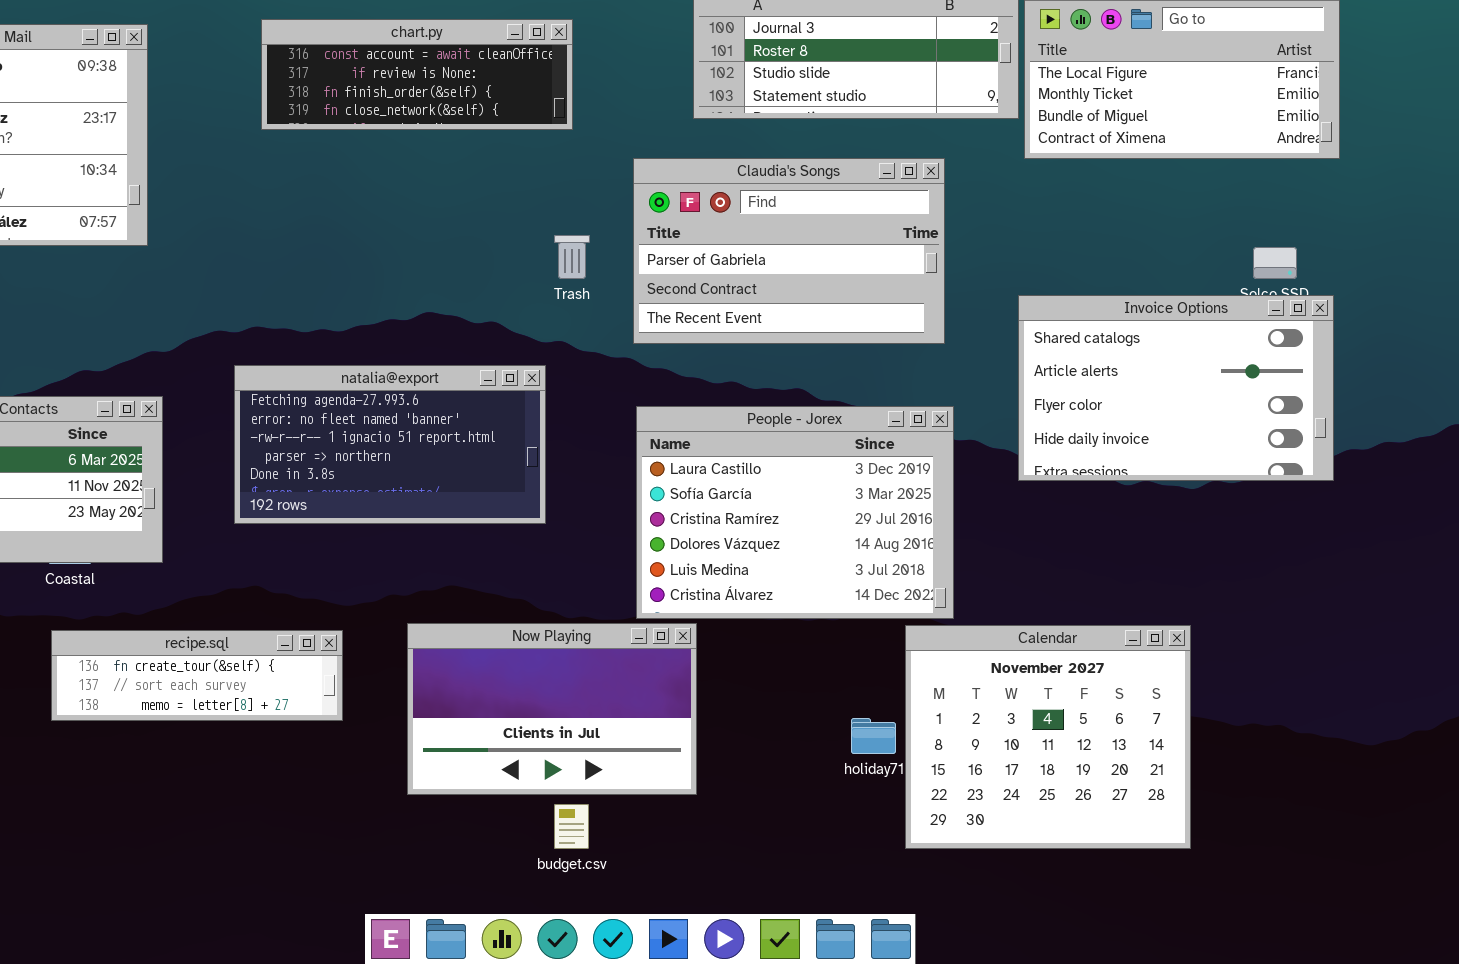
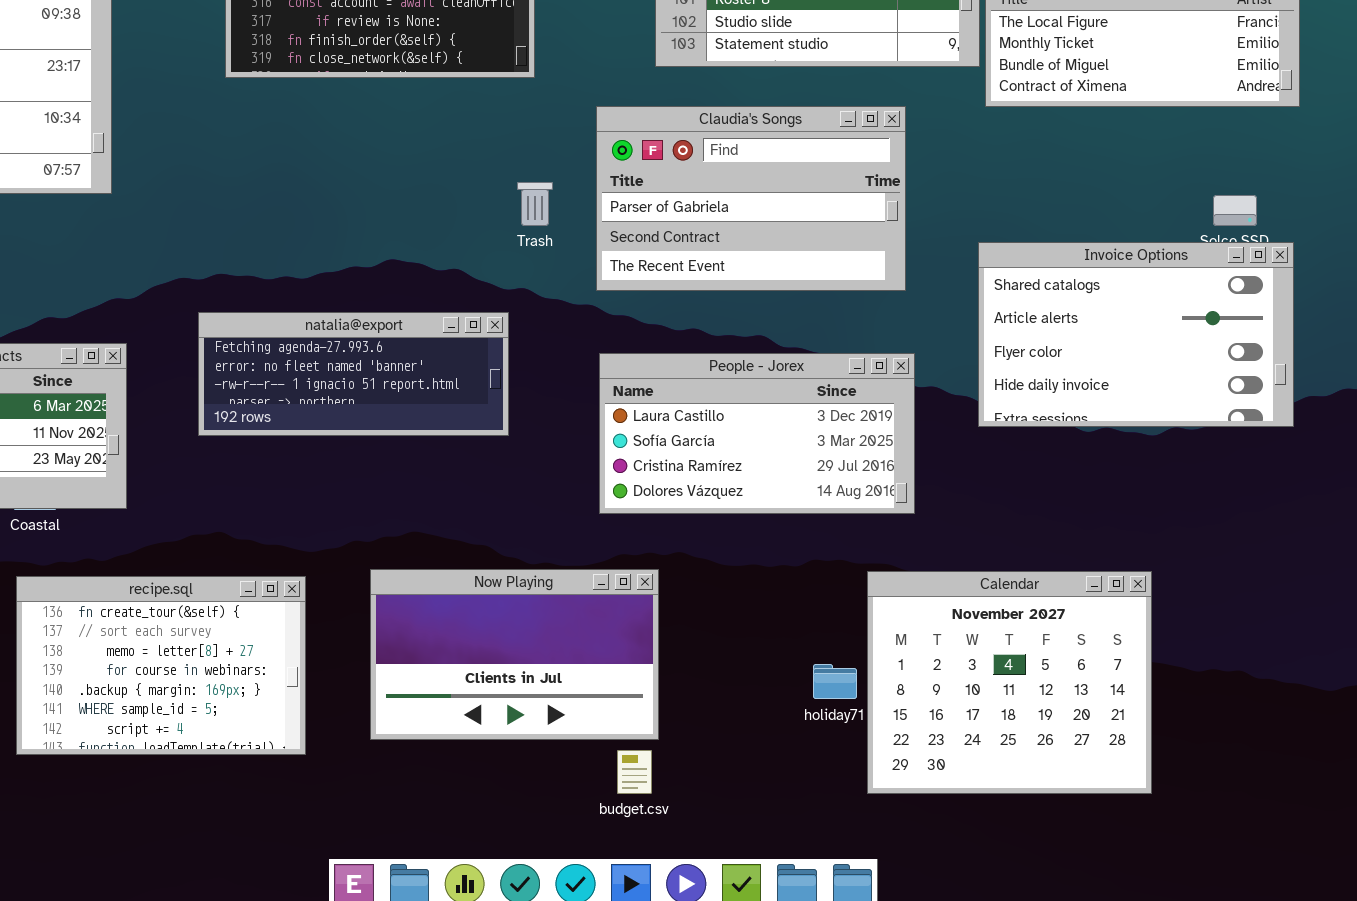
natalia@export: [234,365,546,524] -> [198,312,509,436], resized
People - Jorex: [636,406,954,619] -> [599,353,915,514], resized
recipe.sql: [51,630,343,721] -> [16,576,306,755], resized
budget.csv: [554,804,589,849] -> [617,750,652,794], moved

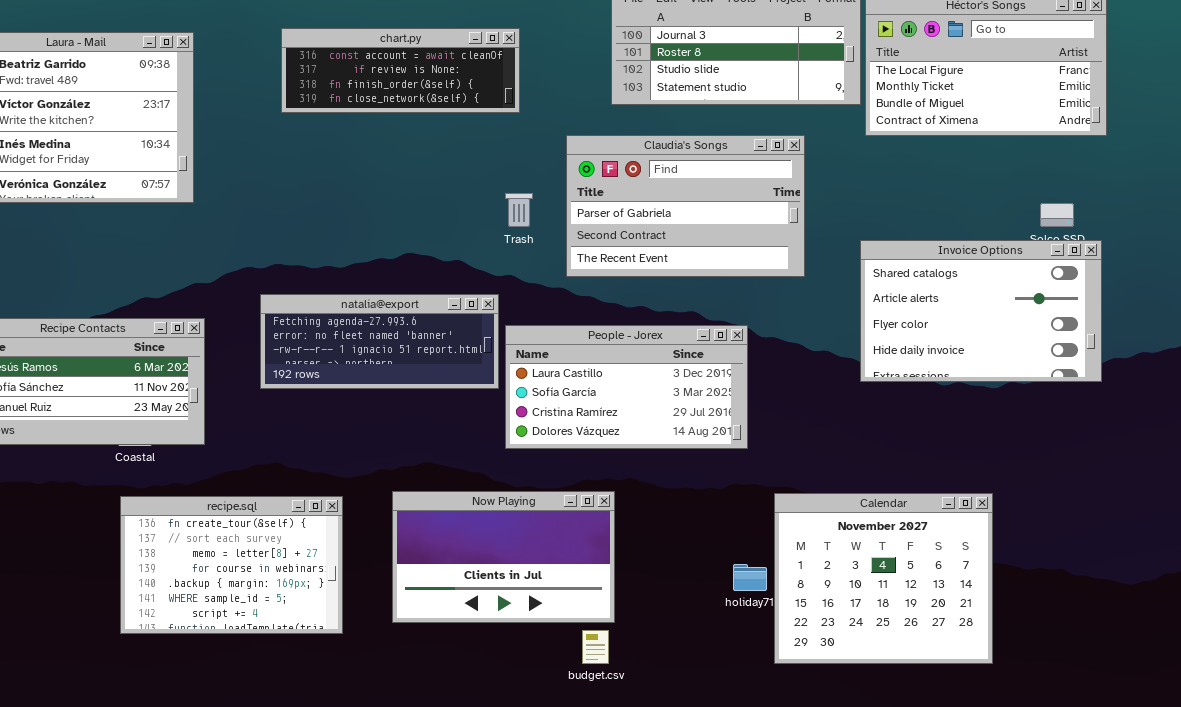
People - Jorex: [599,353,915,514] -> [505,325,748,449], moved

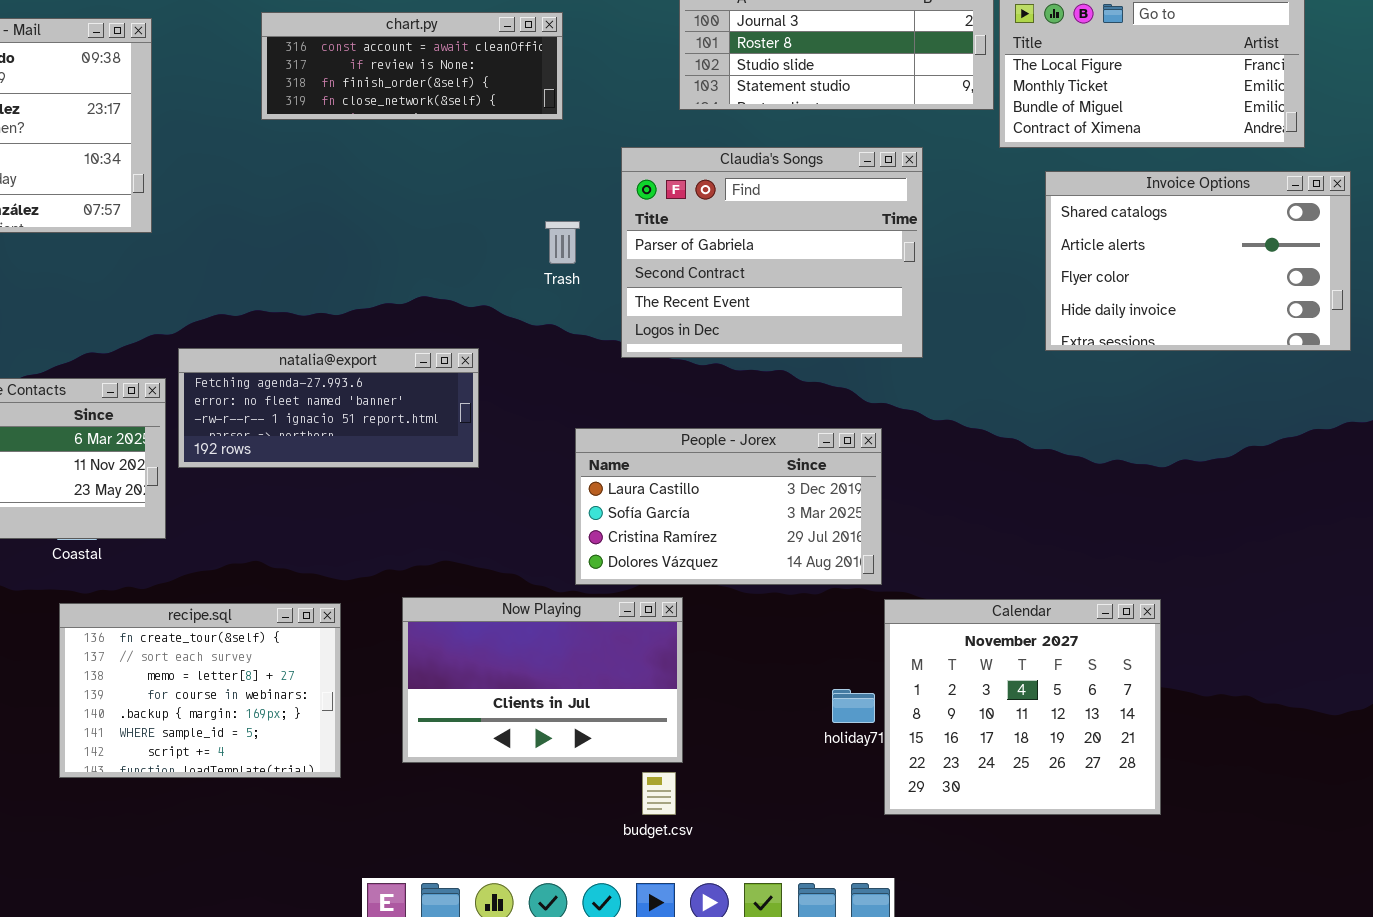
Claudia's Songs: [566,135,805,277] -> [621,147,923,358], resized
Invoice Options: [860,240,1102,382] -> [1045,171,1351,351], moved
natalia@export: [260,294,499,389] -> [178,348,479,468], moved
People - Jorex: [505,325,748,449] -> [575,428,882,585], moved

